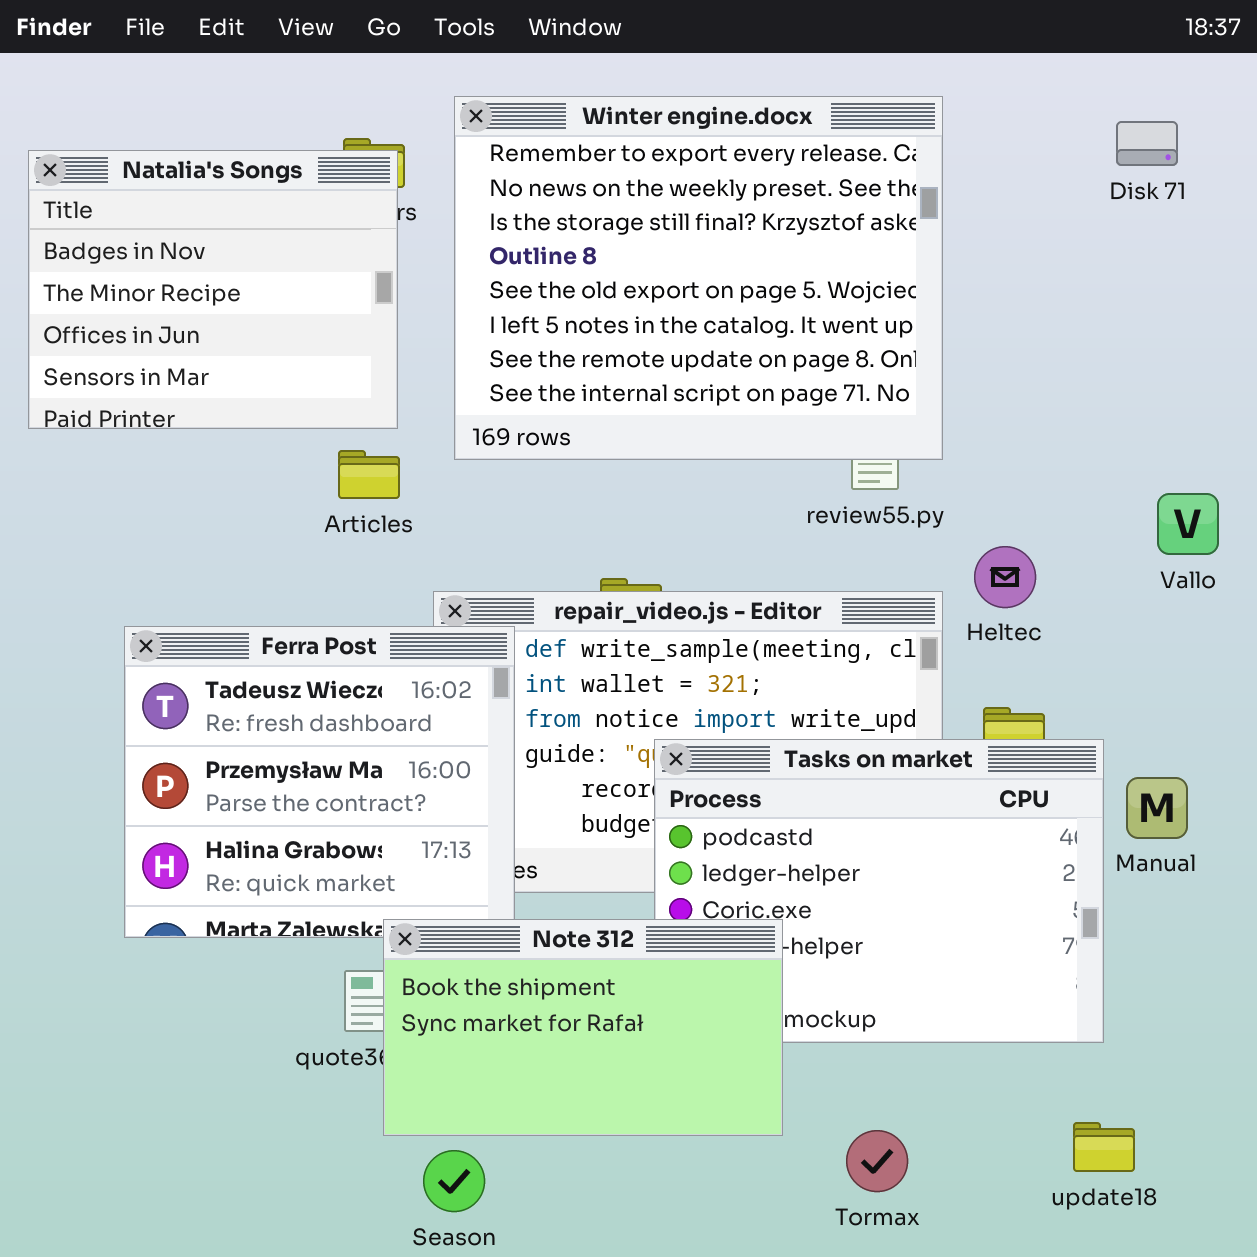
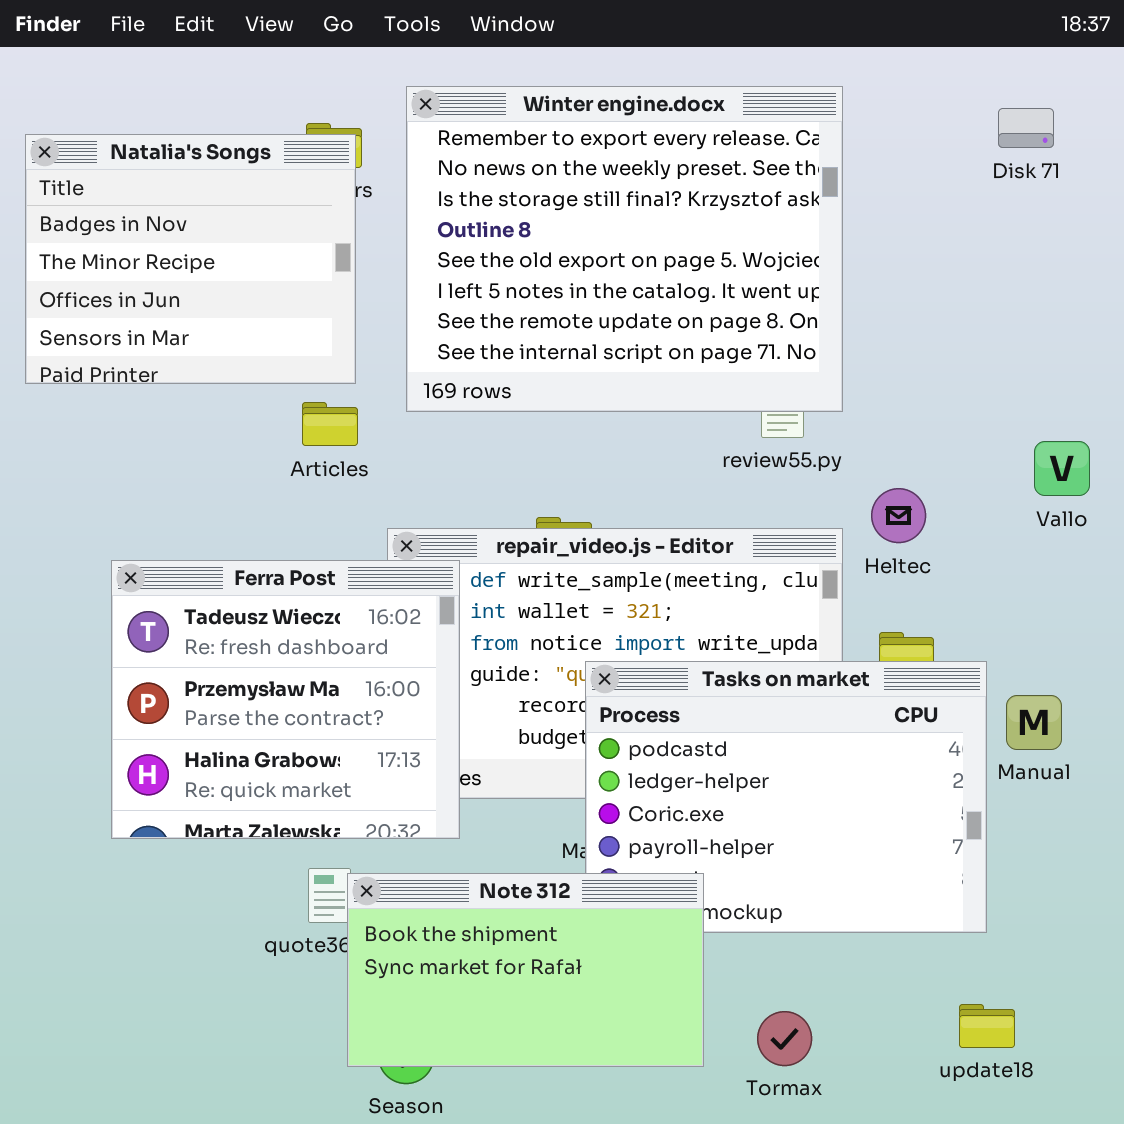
Note 312: [383,919,783,1136] -> [347,873,704,1067], moved

